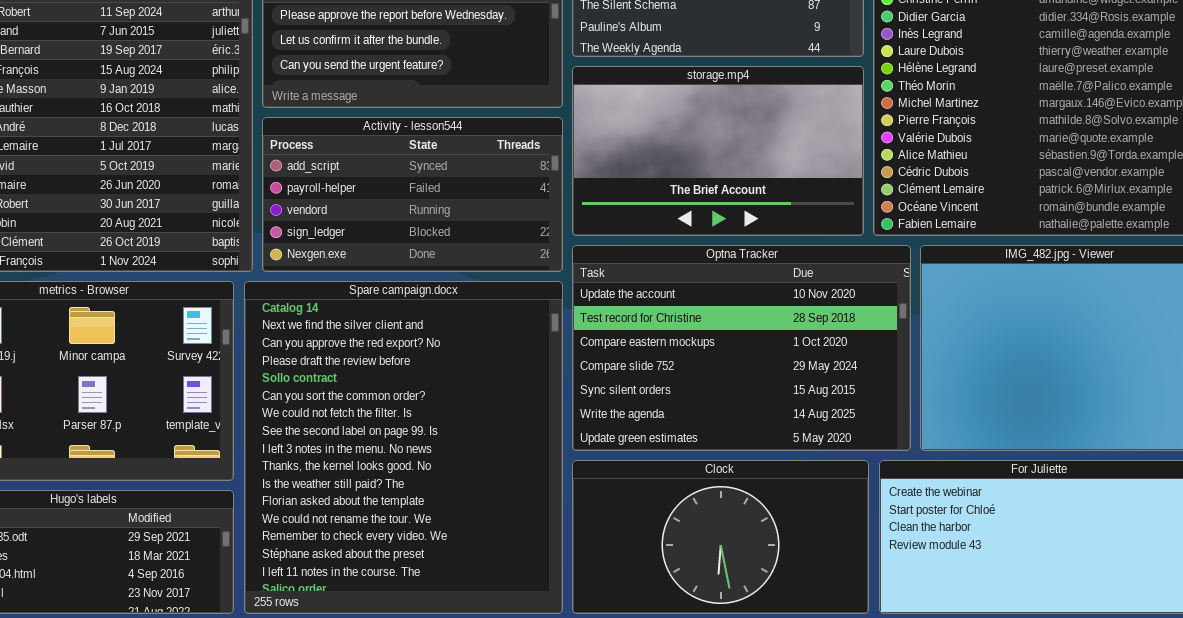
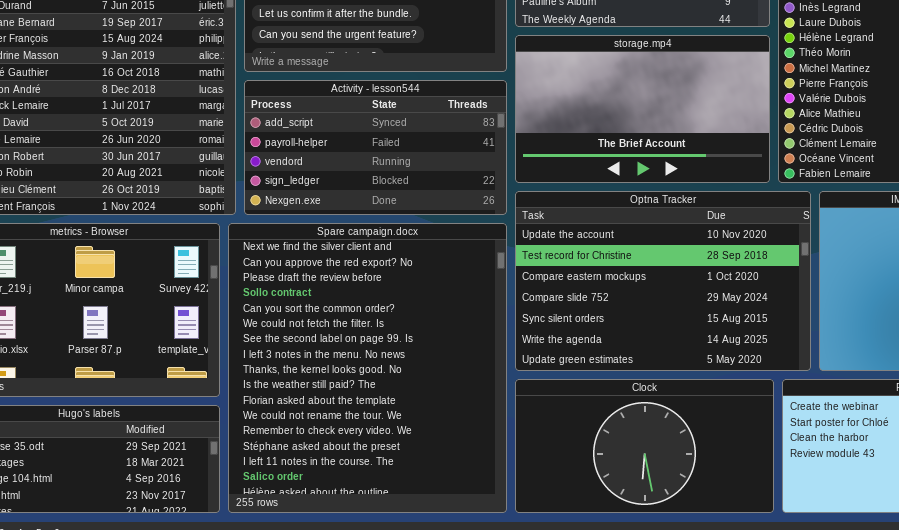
Spare campaign.docx: [244,281,563,614] -> [228,223,507,513], scrolled down 1 row

